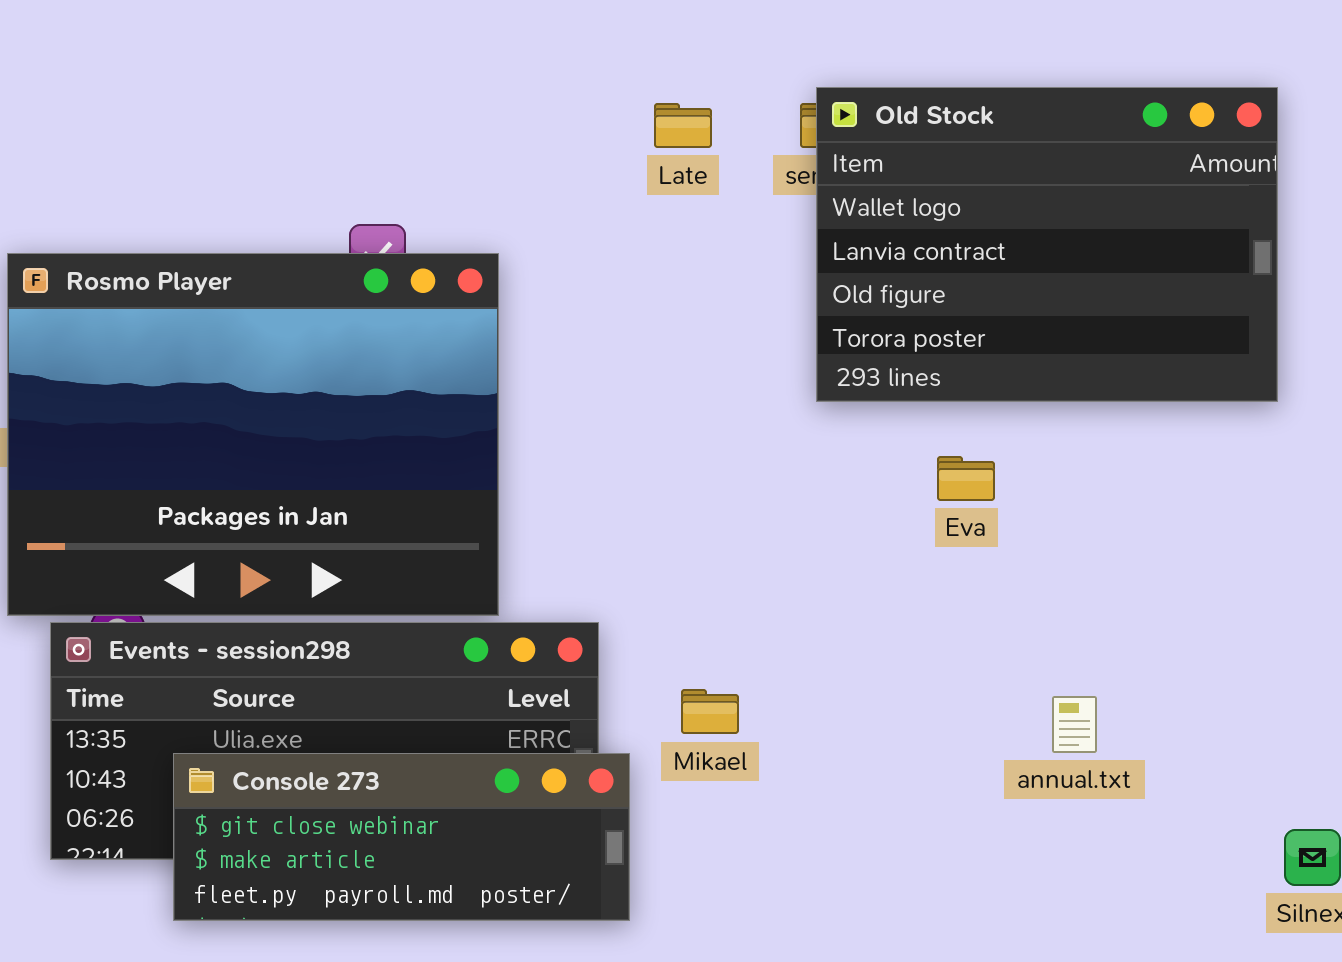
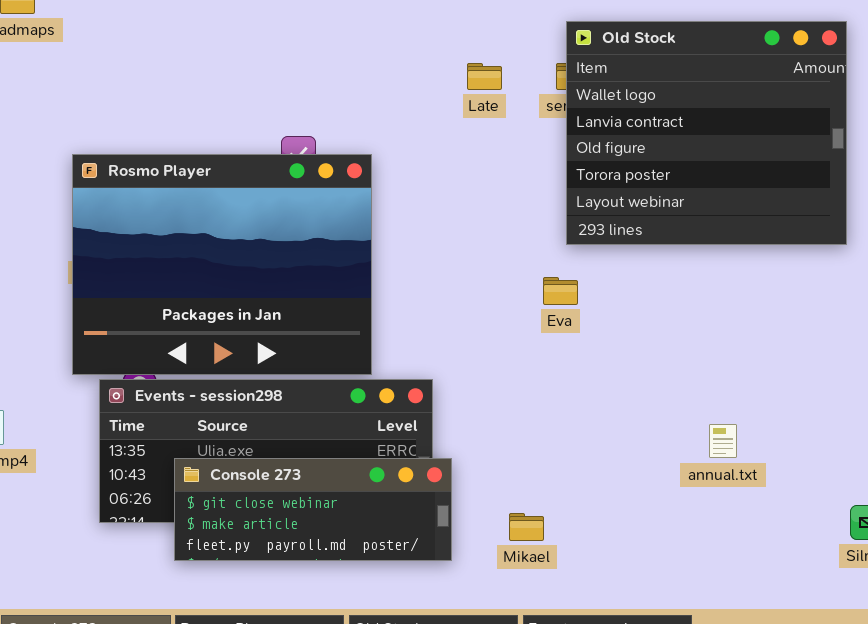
Old Stock: [816,87,1278,402] -> [566,21,847,245], resized
Eva: [937,456,995,501] -> [543,277,578,305], moved
Mikael: [681,689,739,734] -> [509,513,544,541], moved

